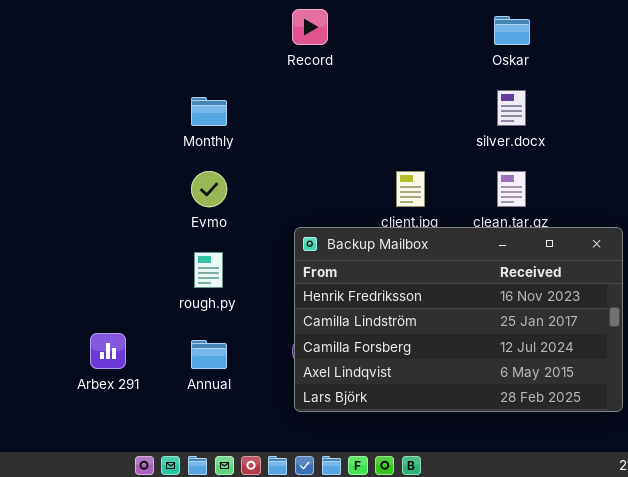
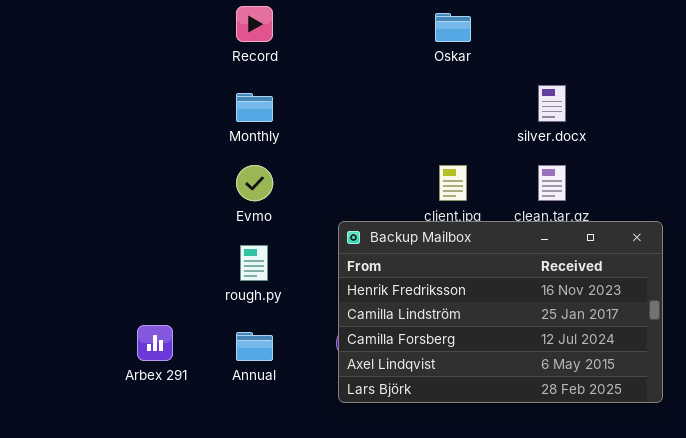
Record: [292,9,328,45] -> [236,6,273,42], moved
Oskar: [494,16,530,45] -> [435,13,471,42], moved

